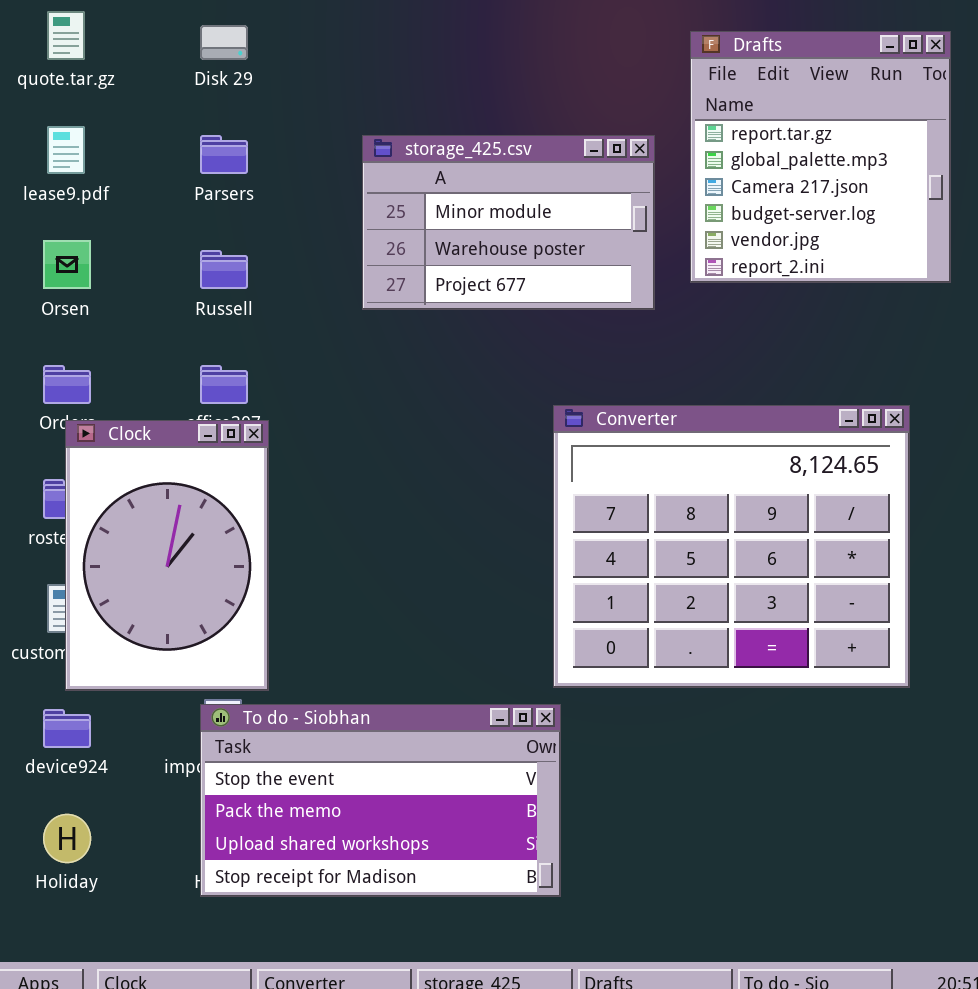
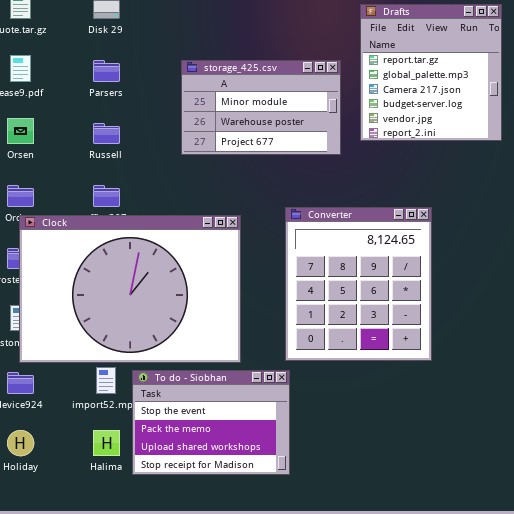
Converter: [553,405,910,688] -> [285,207,432,361], resized
Clock: [65,420,269,691] -> [19,215,241,363], resized
To do - Siobhan: [200,704,561,897] -> [132,370,290,475], resized

